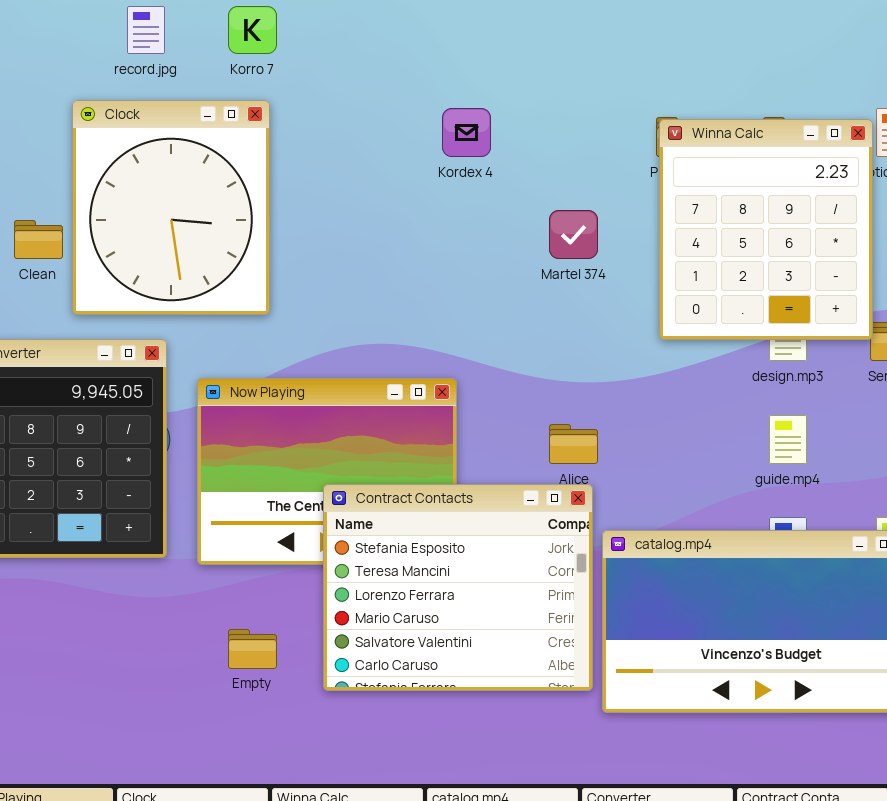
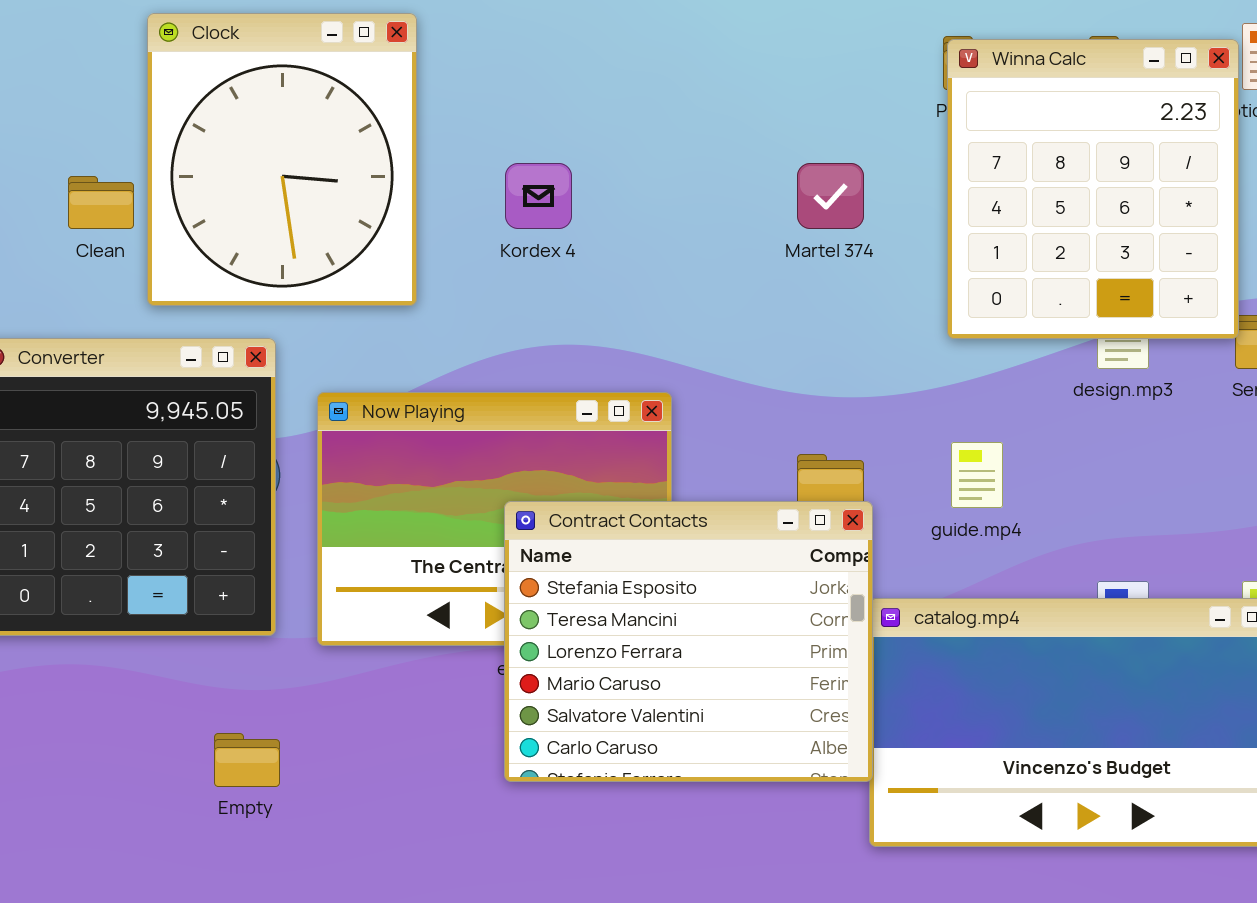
Kordex 4: [442,108,491,157] -> [505,163,572,229], moved
guide.mp4: [769,415,807,464] -> [951,442,1003,508], moved
Contract Contacts: [323,484,593,691] -> [504,501,873,782], moved
Empty: [228,629,277,669] -> [214,733,280,787], moved

